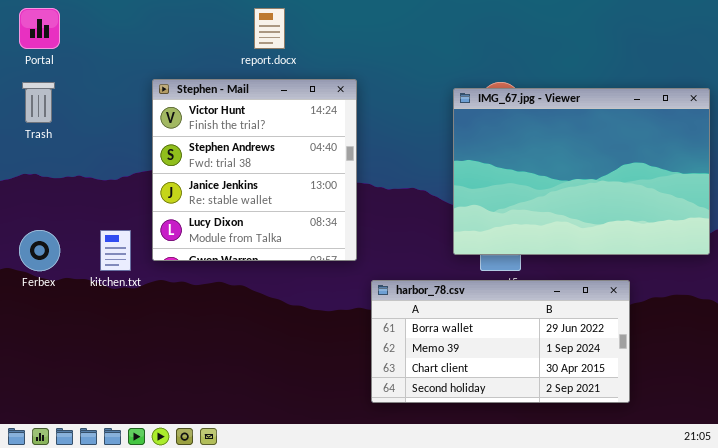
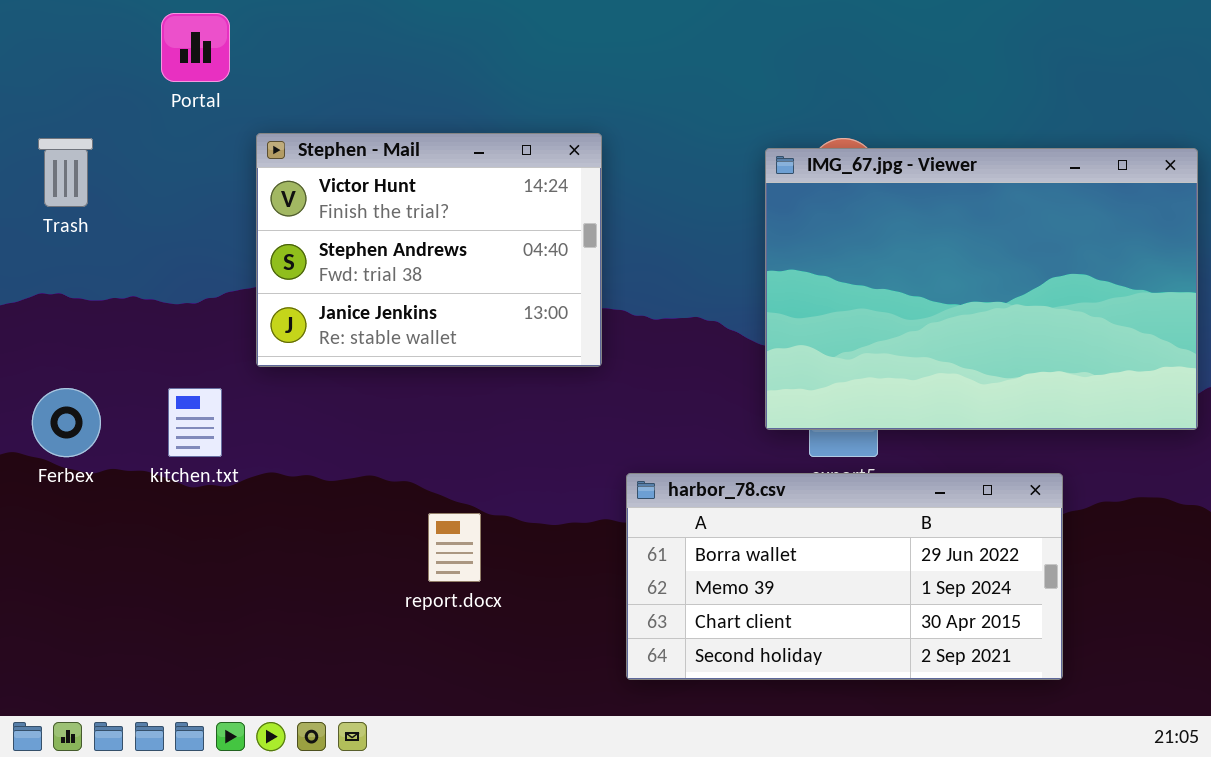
Portal: [19,8,60,49] -> [161,13,230,82], moved
report.docx: [254,8,285,49] -> [428,513,481,582], moved
Stephen - Mail: [152,79,357,261] -> [256,133,602,367], resized

